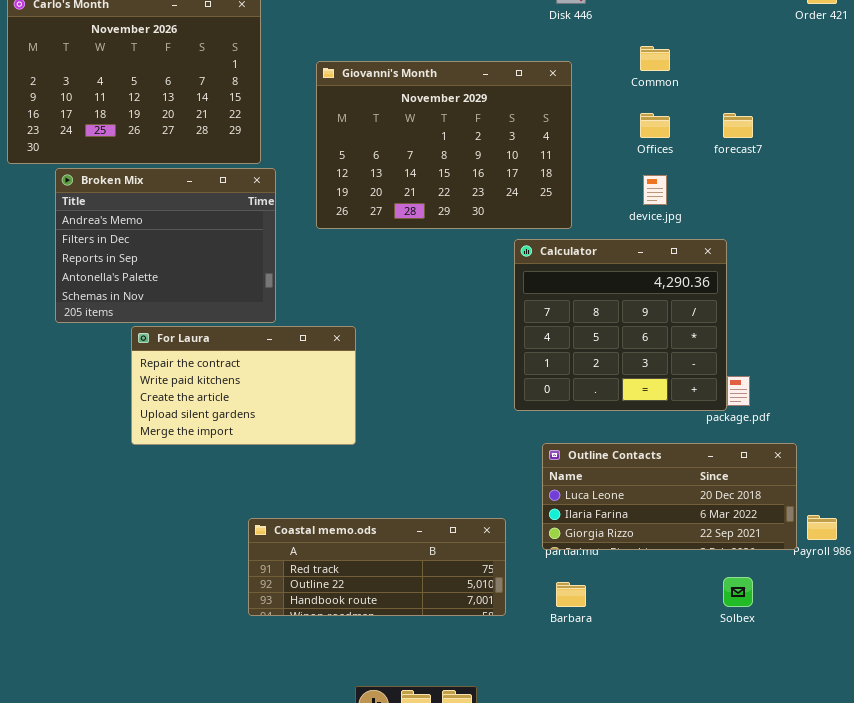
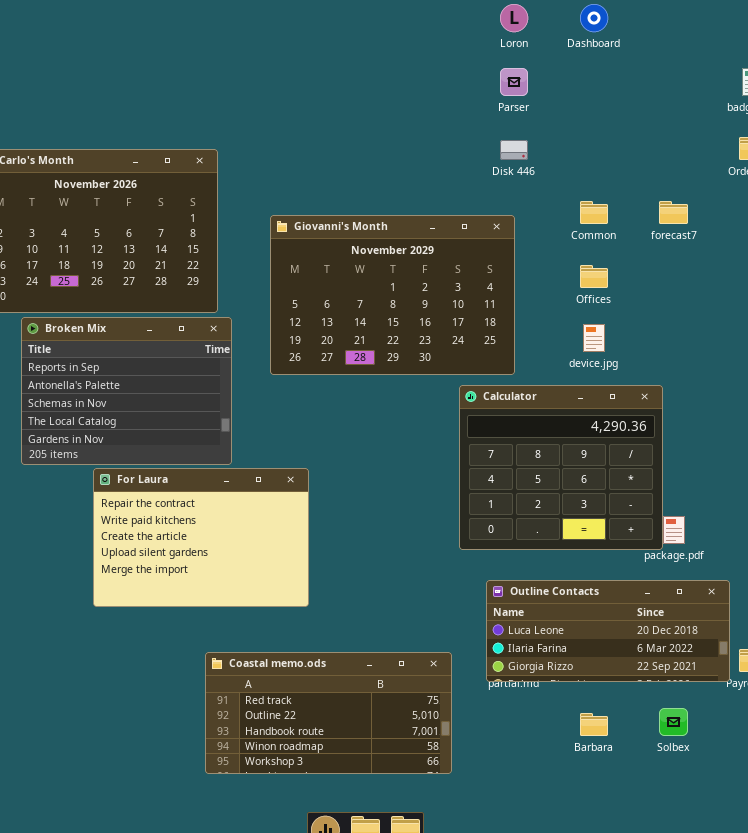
forecast7: [723,113,753,138] -> [659,201,688,224], moved
Broken Mix: [55,168,276,323] -> [21,317,232,465], scrolled down 2 rows
For Laura: [131,326,356,445] -> [93,468,309,607], resized
Coastal memo.ods: [248,518,506,616] -> [205,652,452,774], resized
Barbara: [556,582,586,607] -> [580,713,608,736], moved

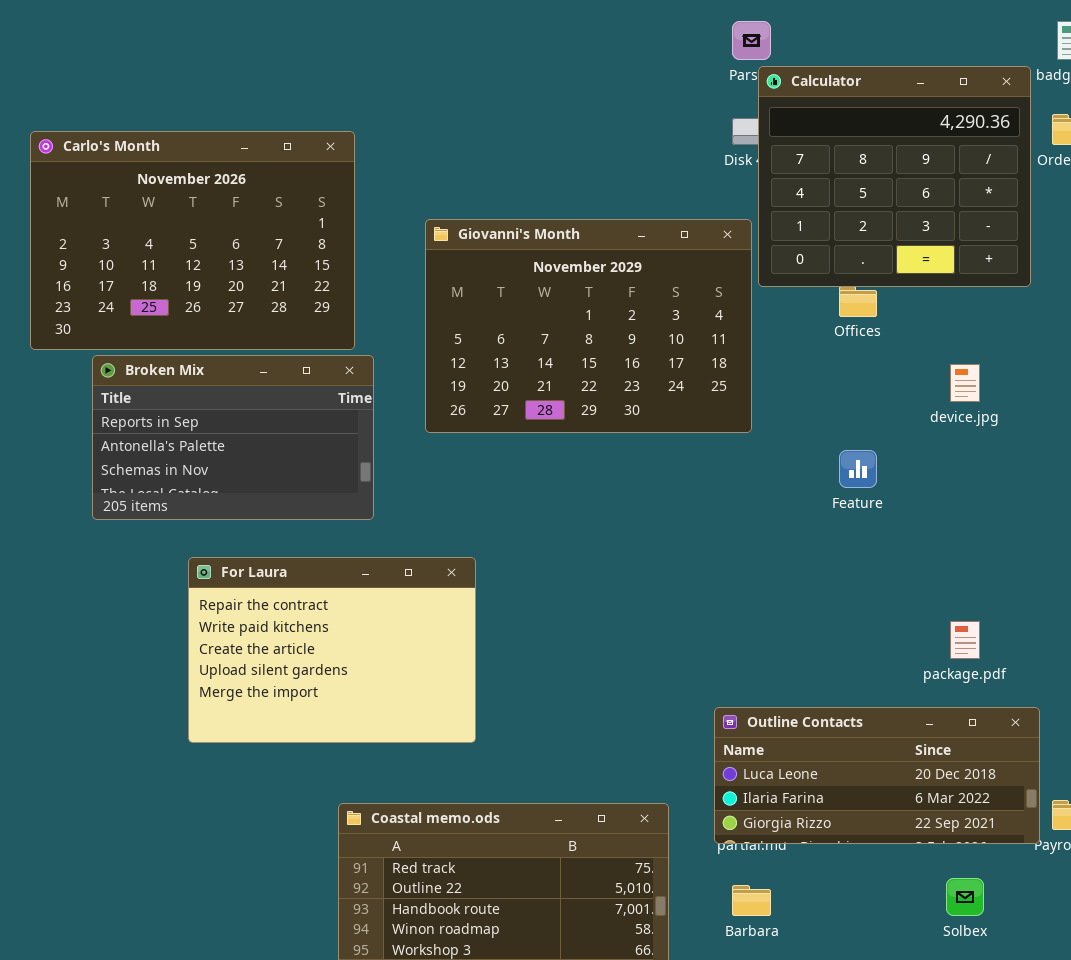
Broken Mix: [21,317,232,465] -> [92,355,374,520], resized
device.jpg: [583,324,605,352] -> [950,364,980,402], moved
Calculator: [459,385,663,550] -> [758,66,1031,287], moved
Barbara: [580,713,608,736] -> [732,885,771,916], moved

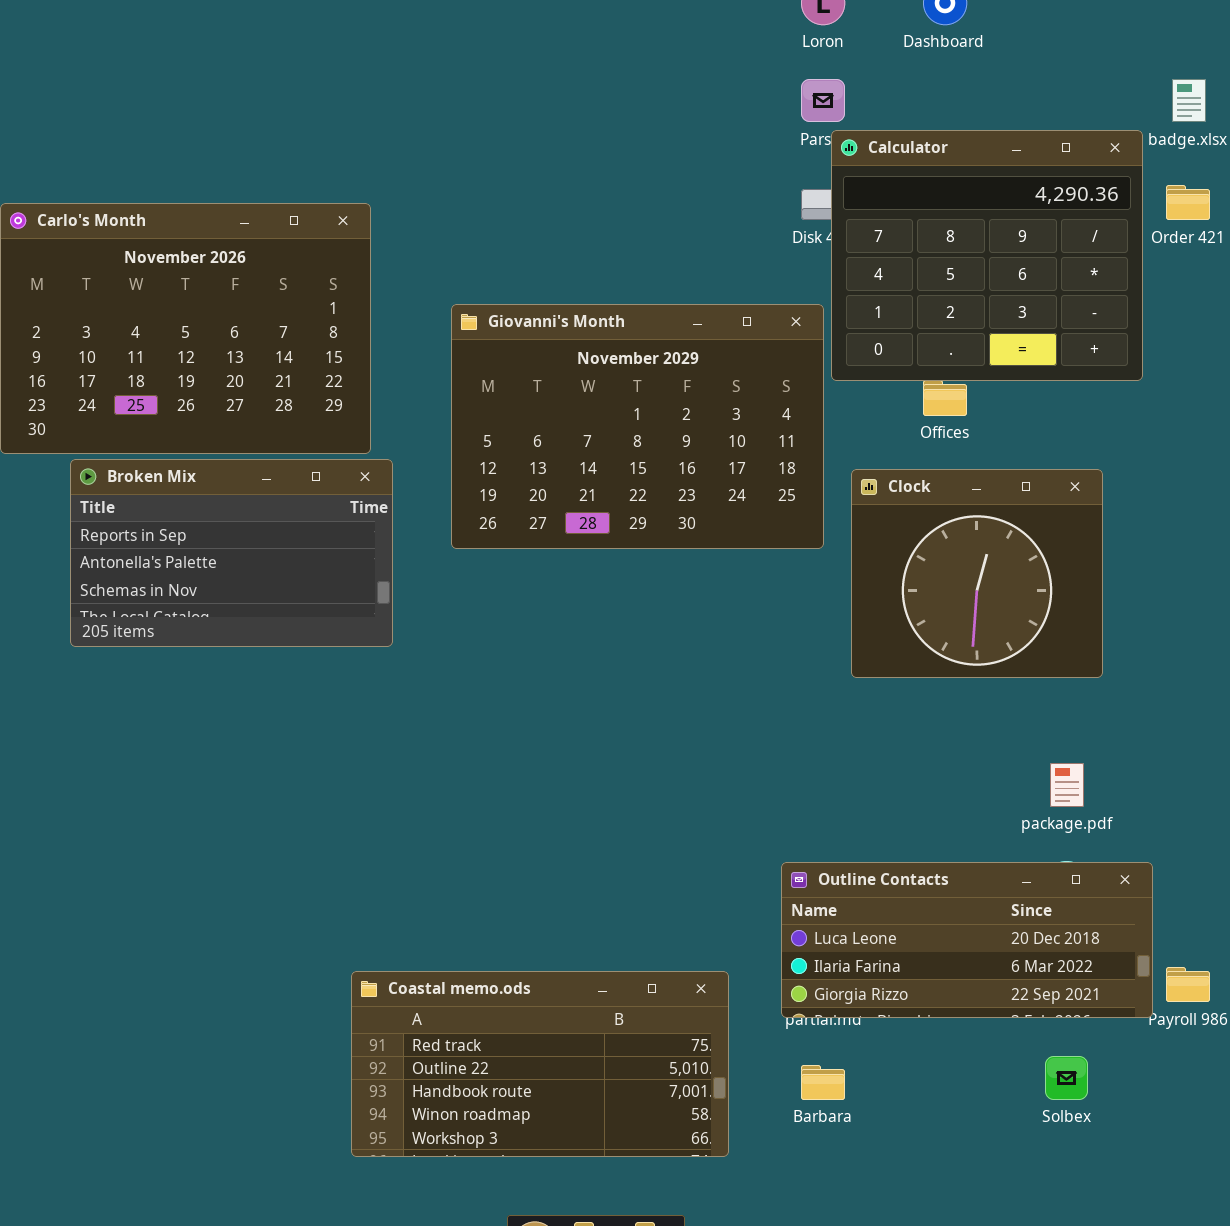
Clock: none -> [851,469,1103,678], opened
For Laura: [188,557,476,743] -> none, closed

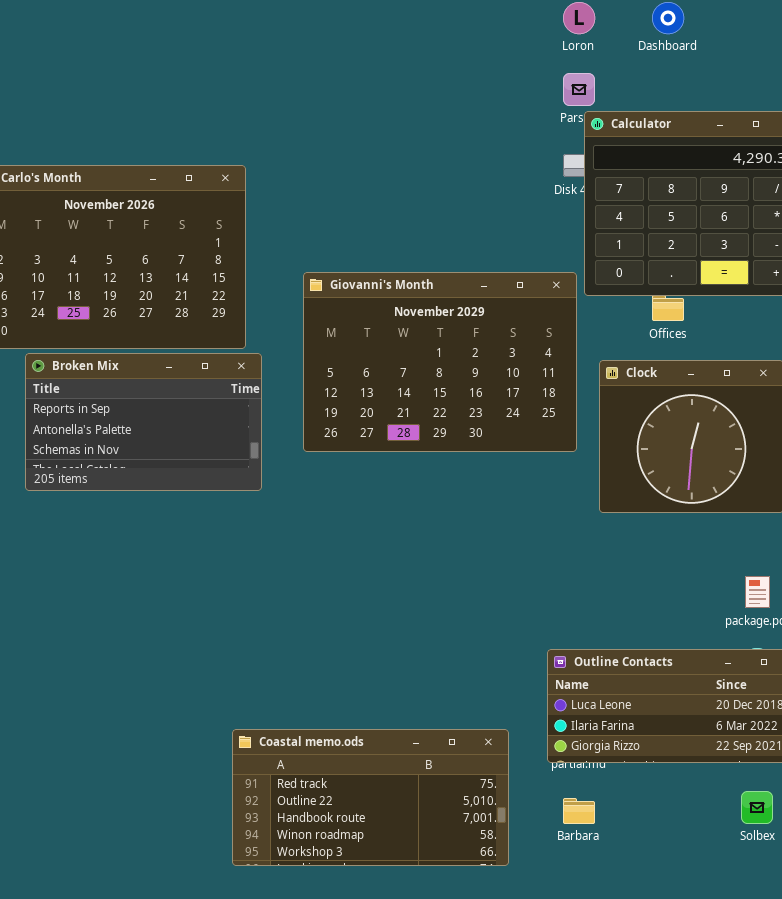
Giovanni's Month: [451,304,824,549] -> [303,272,577,452], moved

